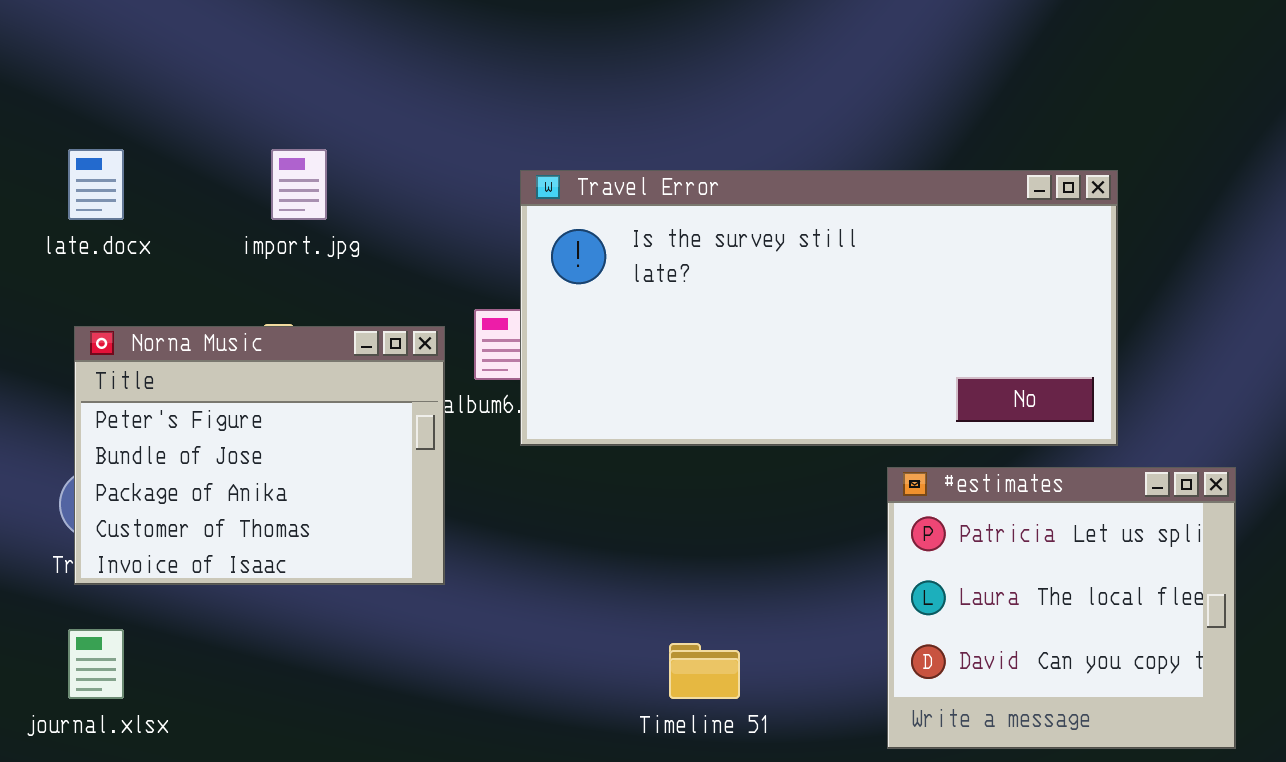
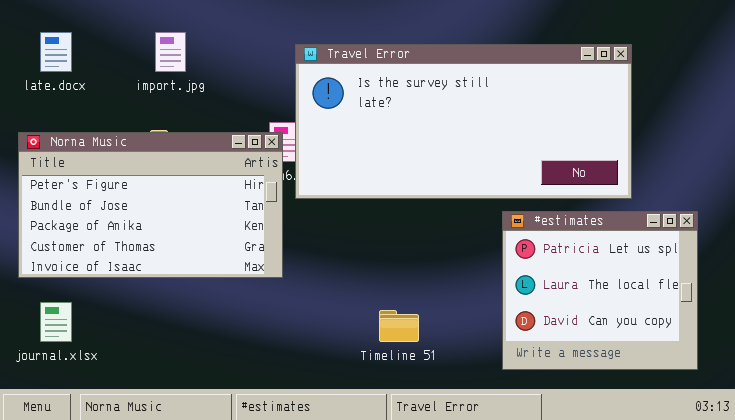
Norna Music: [74,326,445,585] -> [18,132,283,278], moved, resized

